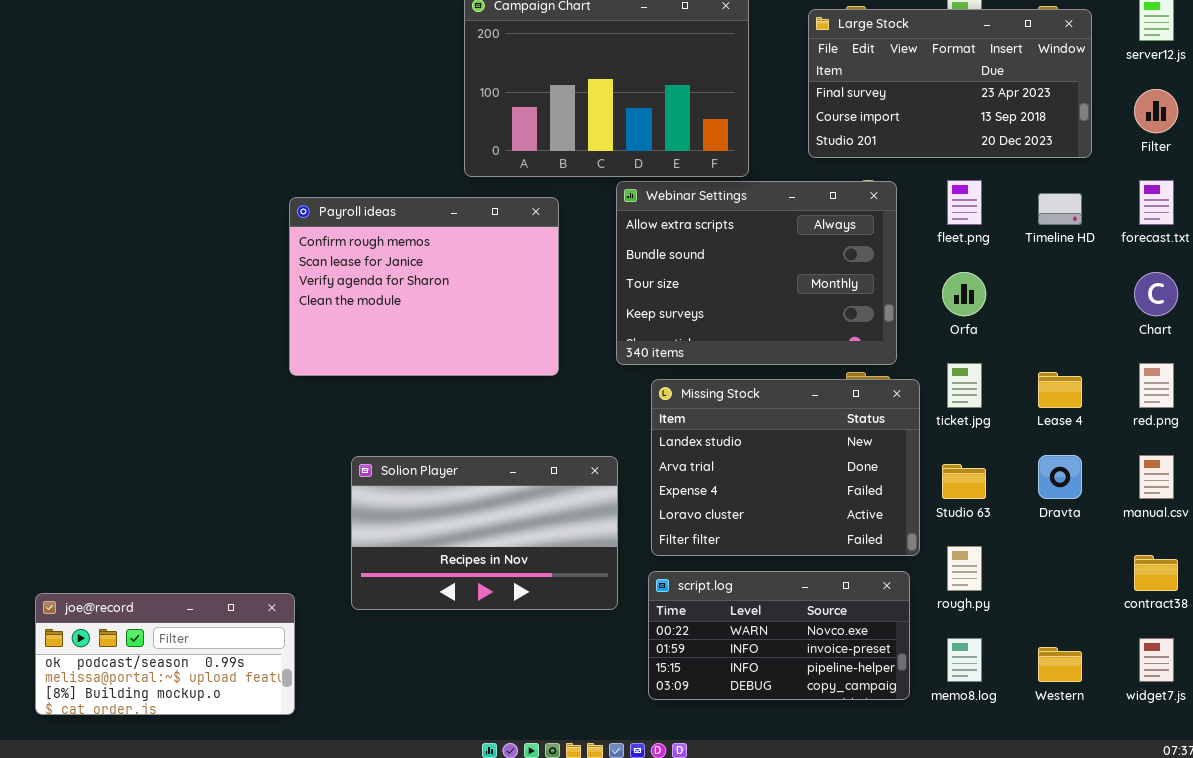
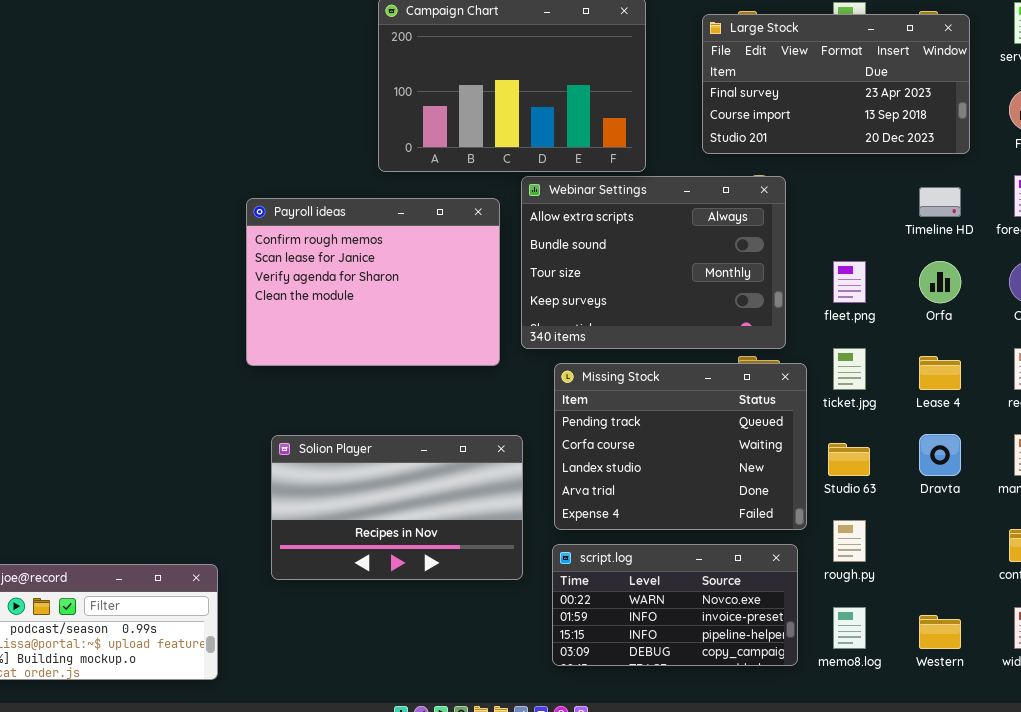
fleet.png: [947,180,982,225] -> [833,261,866,303], moved
Payroll ideas: [289,197,559,376] -> [246,198,500,366], moved
Orfa: [942,272,986,316] -> [919,261,961,303], moved
Missing Stock: [651,379,920,556] -> [554,363,807,530], scrolled up 2 rows

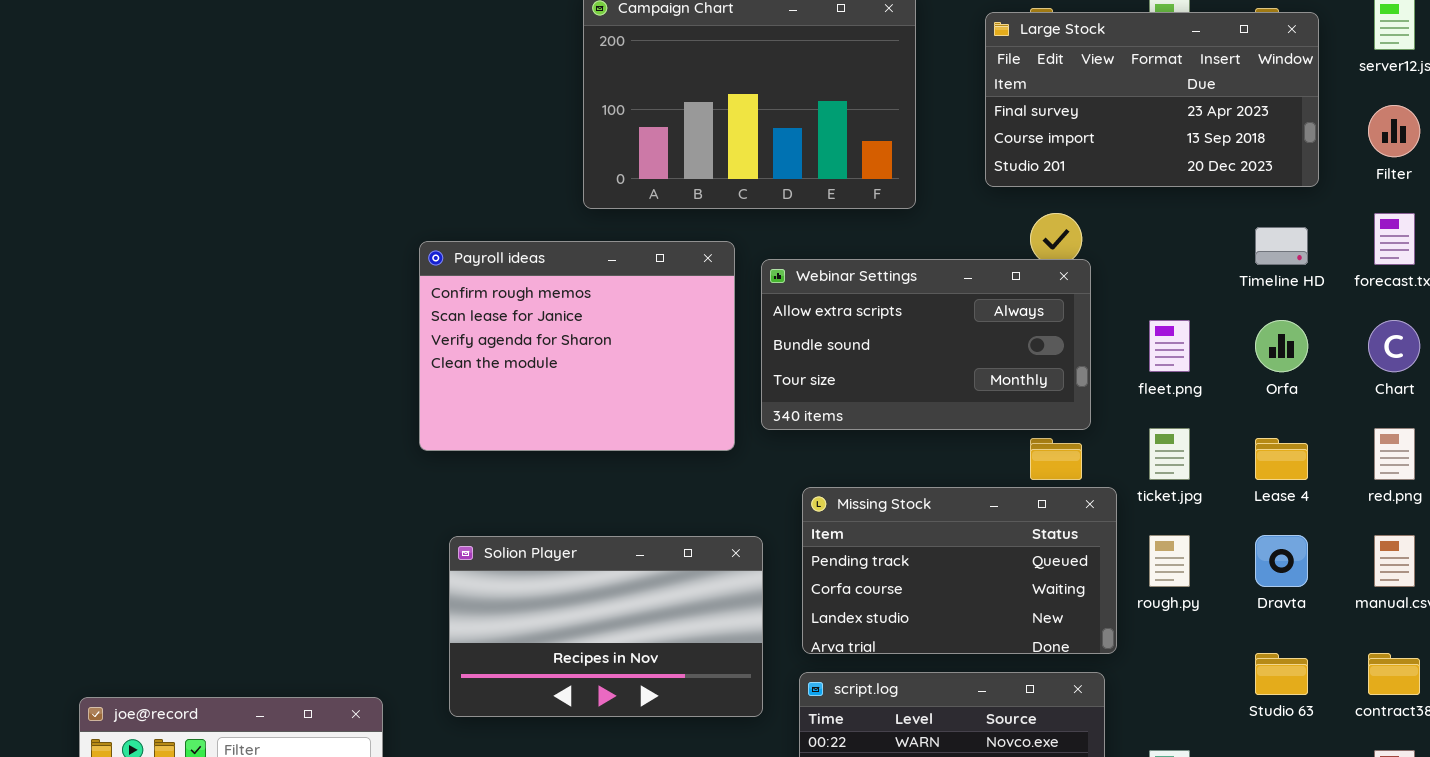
Webinar Settings: [521,176,786,349] -> [761,259,1091,430], resized
Missing Stock: [554,363,807,530] -> [802,487,1117,654], resized
Studio 63: [828,443,870,476] -> [1255,653,1308,695], moved
rough.py: [833,520,866,562] -> [1149,535,1190,587], moved

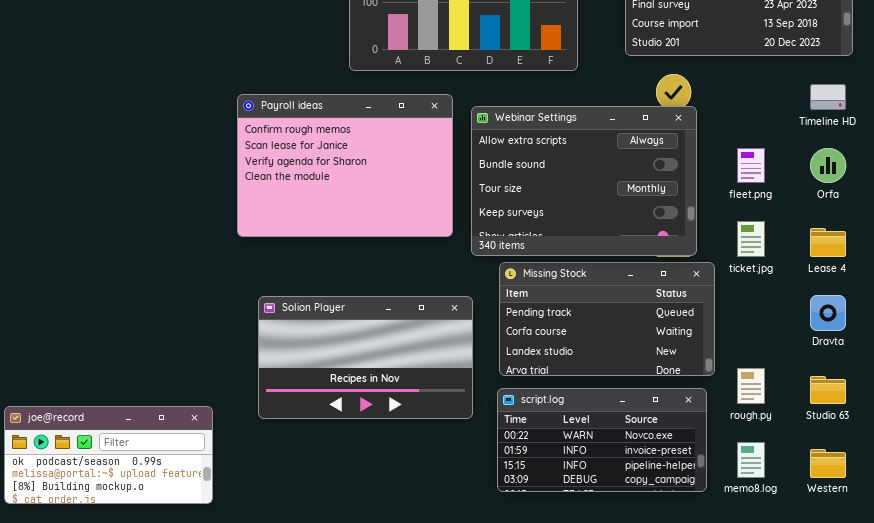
Webinar Settings: [761,259,1091,430] -> [471,106,697,256], resized
rough.py: [1149,535,1190,587] -> [737,368,765,404], moved

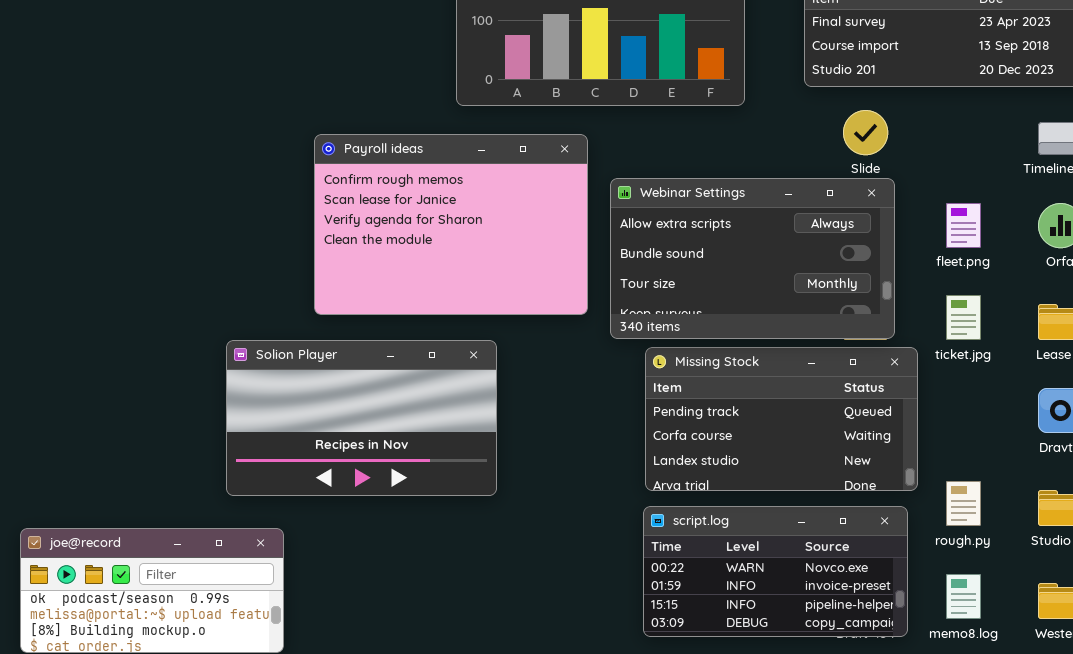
Webinar Settings: [471,106,697,256] -> [610,178,895,339], resized
Solion Player: [258,296,473,419] -> [226,340,497,496], moved

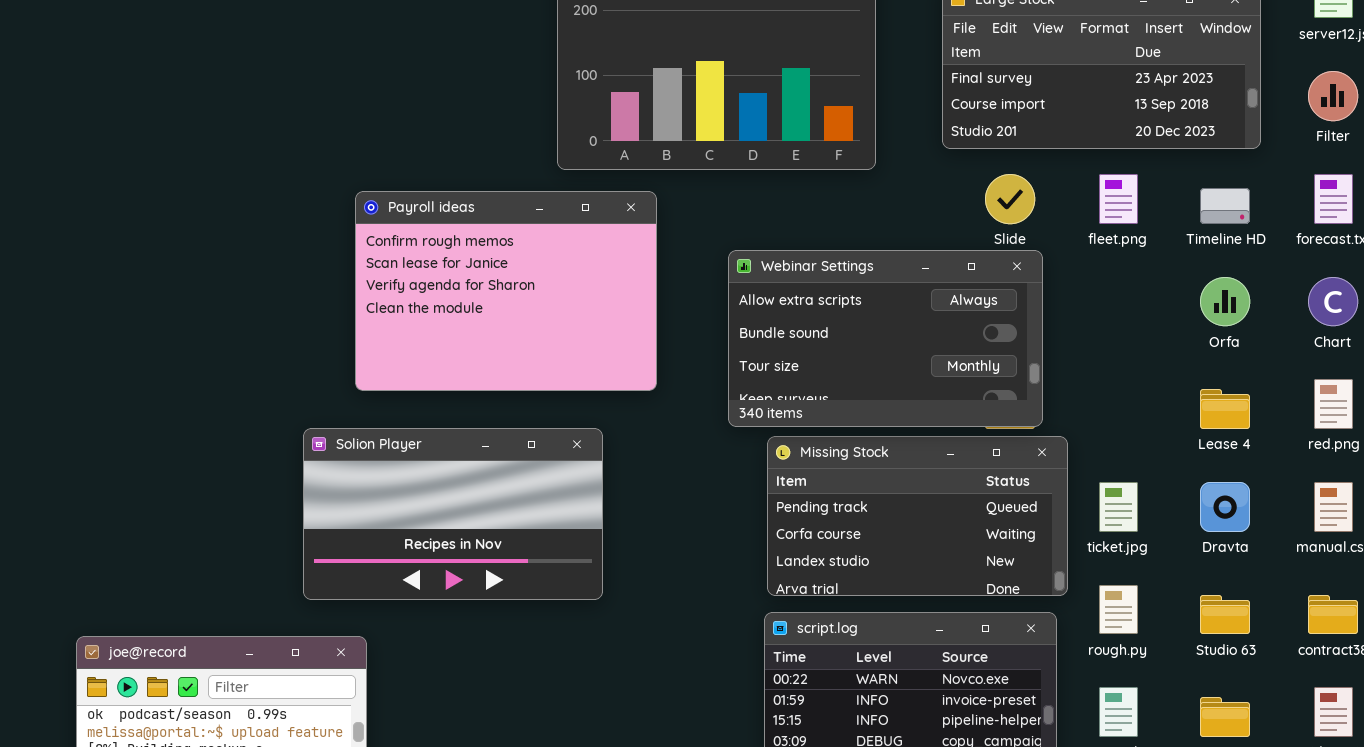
Payroll ideas: [314,134,588,315] -> [355,191,657,391], moved
fleet.png: [946,203,981,248] -> [1099,174,1138,224], moved
ticket.jpg: [946,295,981,340] -> [1099,482,1138,532], moved

